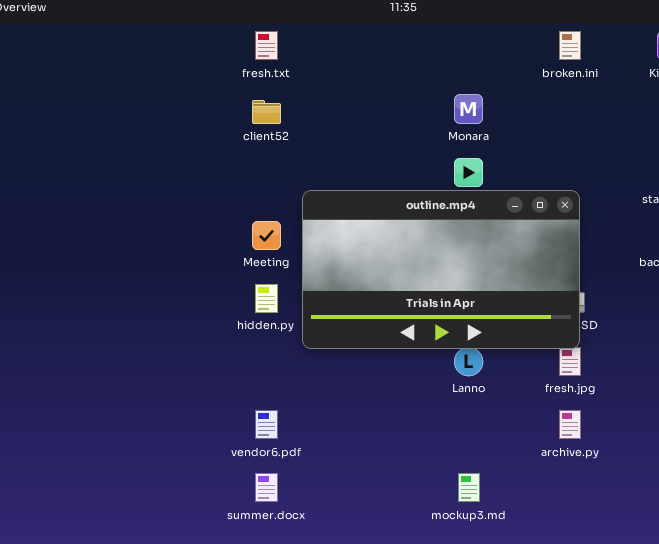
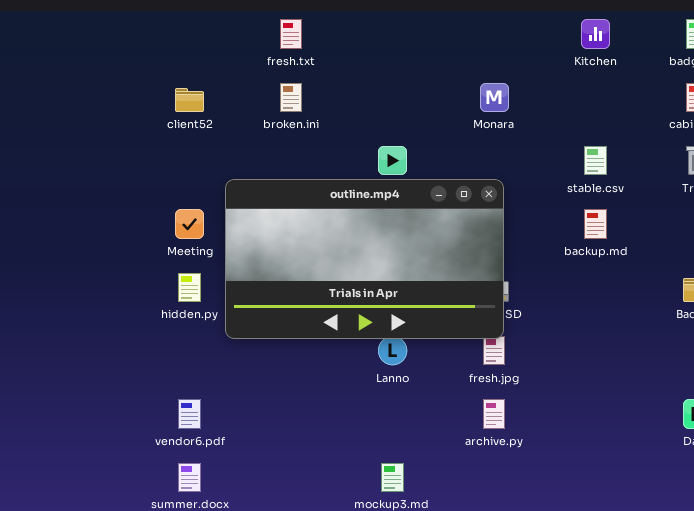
fresh.txt: [255,31,278,60] -> [280,19,302,49], moved
broken.ini: [559,31,581,60] -> [280,83,302,112], moved
Monara: [454,94,483,124] -> [480,83,509,112], moved

